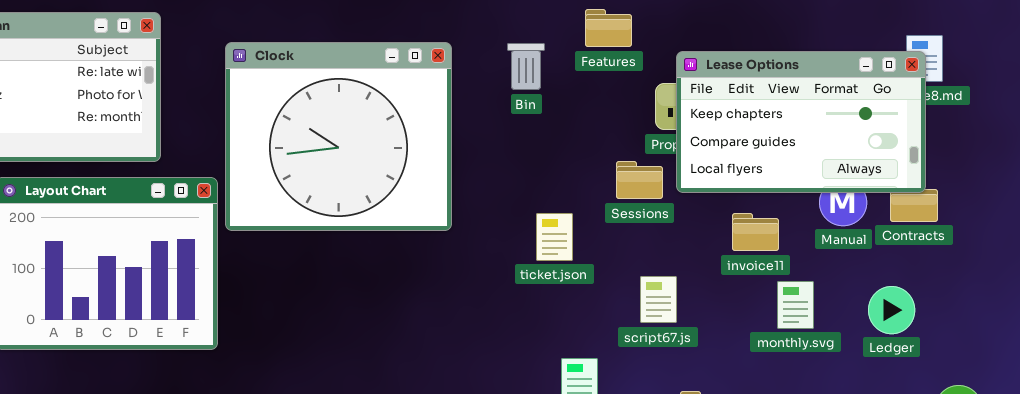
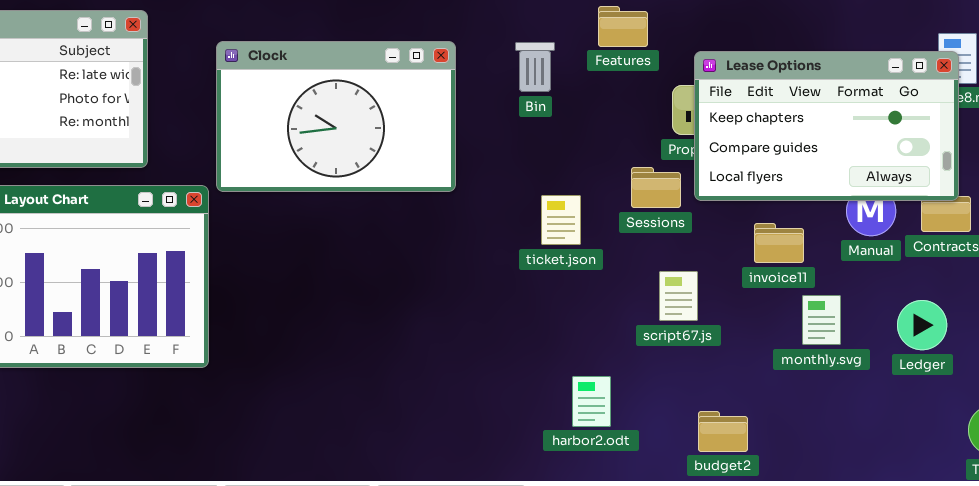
Clock: [225,42,452,231] -> [216,41,456,192], resized
ticket.json: [536,213,573,261] -> [541,195,581,245], moved
script67.js: [640,276,677,323] -> [659,271,698,321], moved

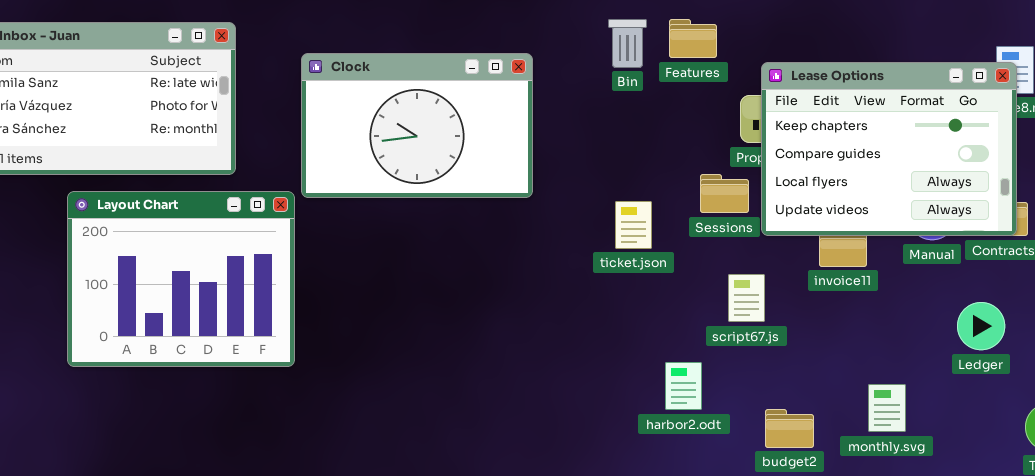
Bin: [515,42,555,92] -> [608,19,647,68], moved
Lease Options: [694,51,959,201] -> [761,62,1017,236], resized
monthly.svg: [802,295,841,345] -> [868,384,906,432], moved
harbor2.odt: [572,376,611,427] -> [665,362,702,410], moved

